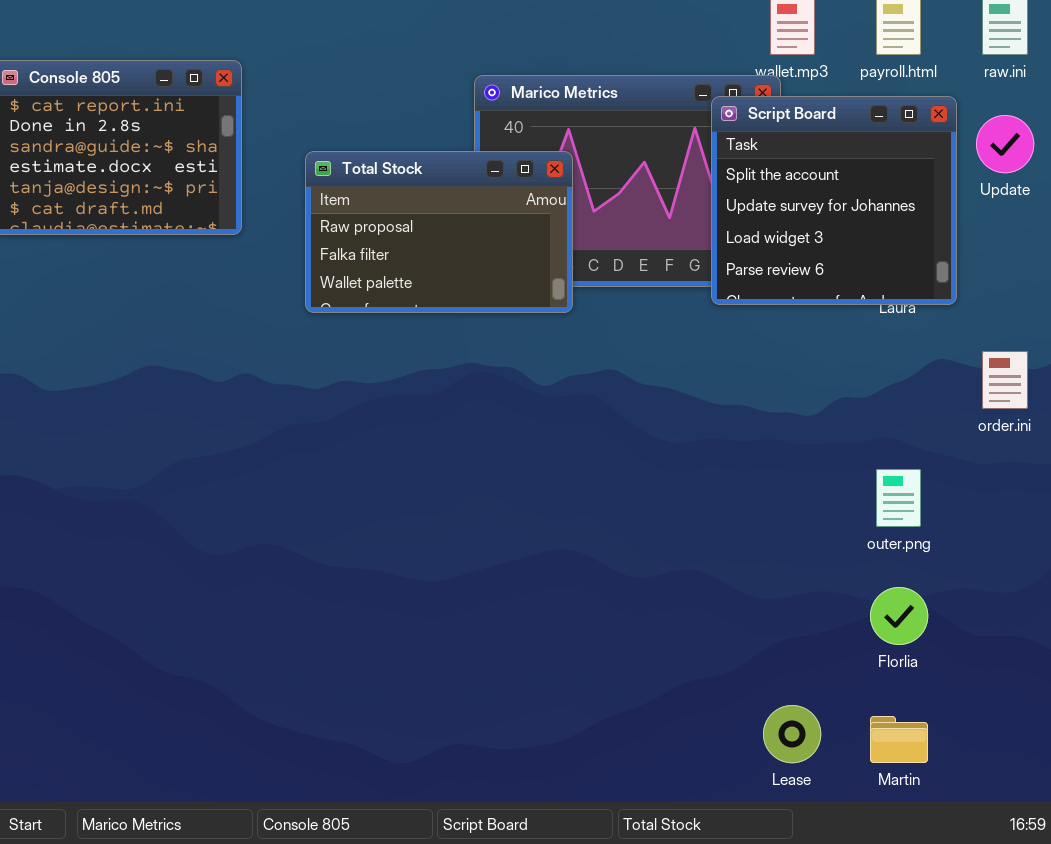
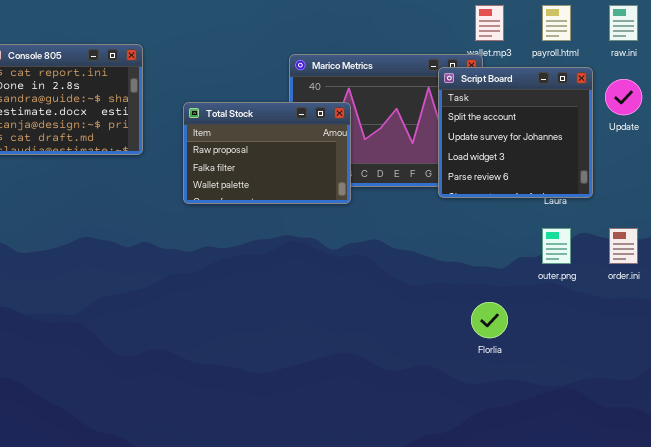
outer.png: [876,469,921,527] -> [542,228,571,264], moved
Florlia: [870,587,928,645] -> [471,302,508,338], moved

